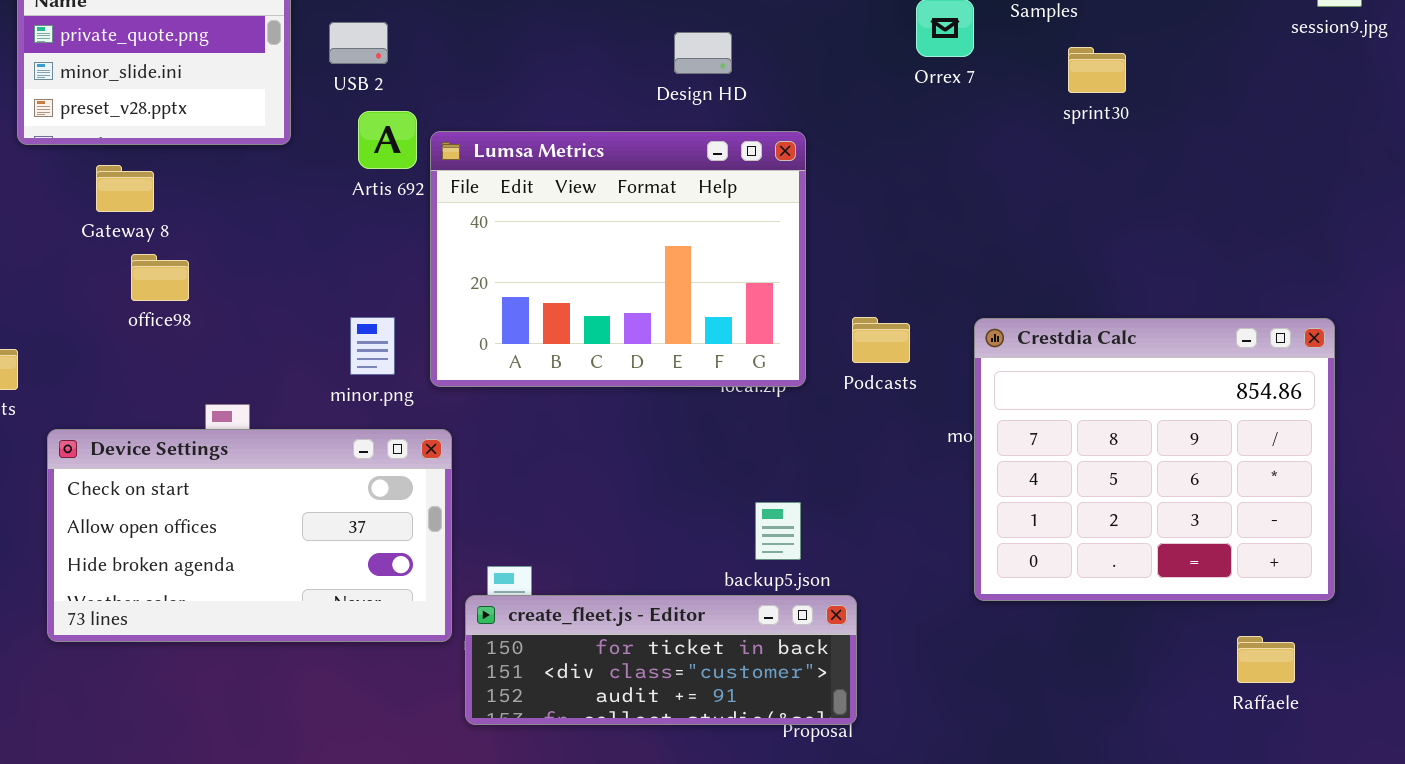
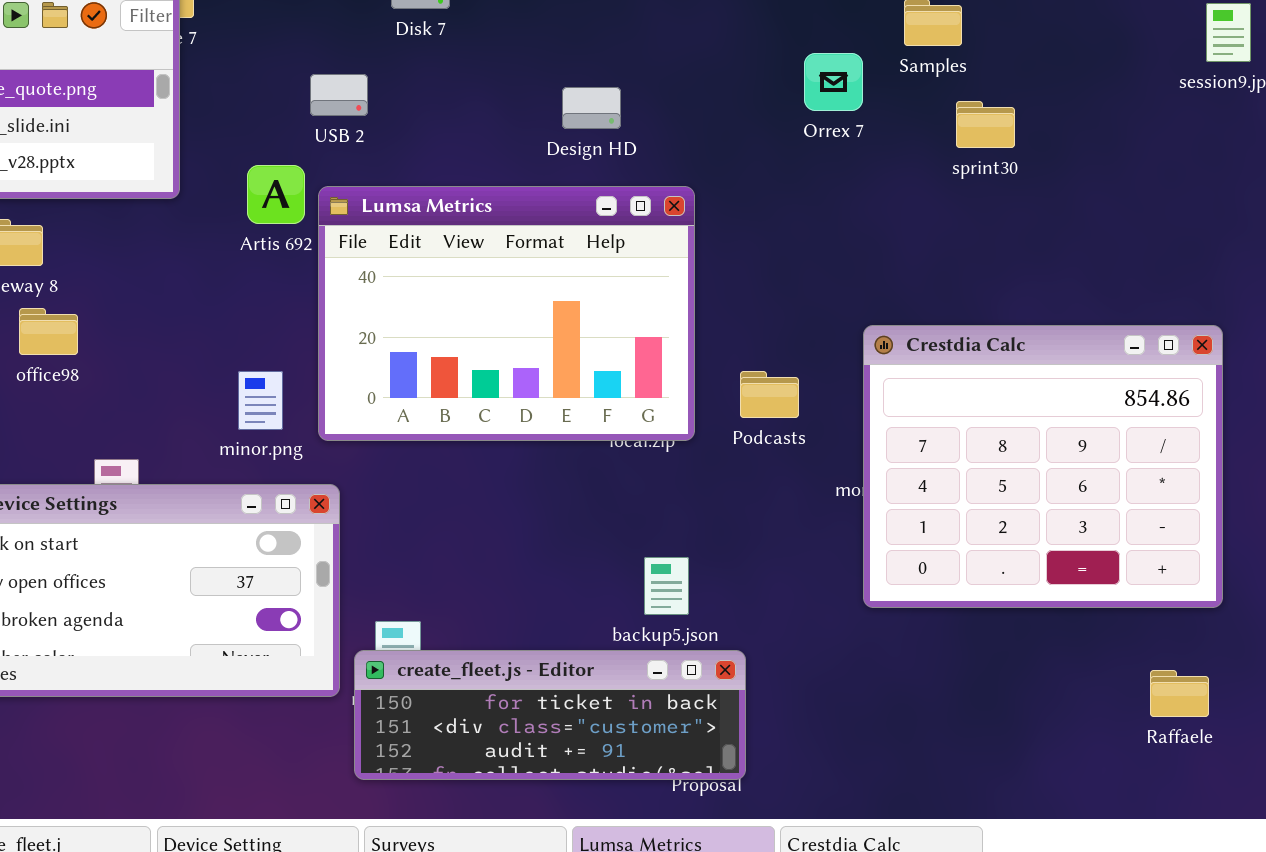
USB 2: [329,22,388,64] -> [310,74,368,116], moved
Crestdia Calc: [974,318,1335,601] -> [863,325,1223,608], moved
Raffaele: [1237,636,1295,683] -> [1150,670,1209,717], moved

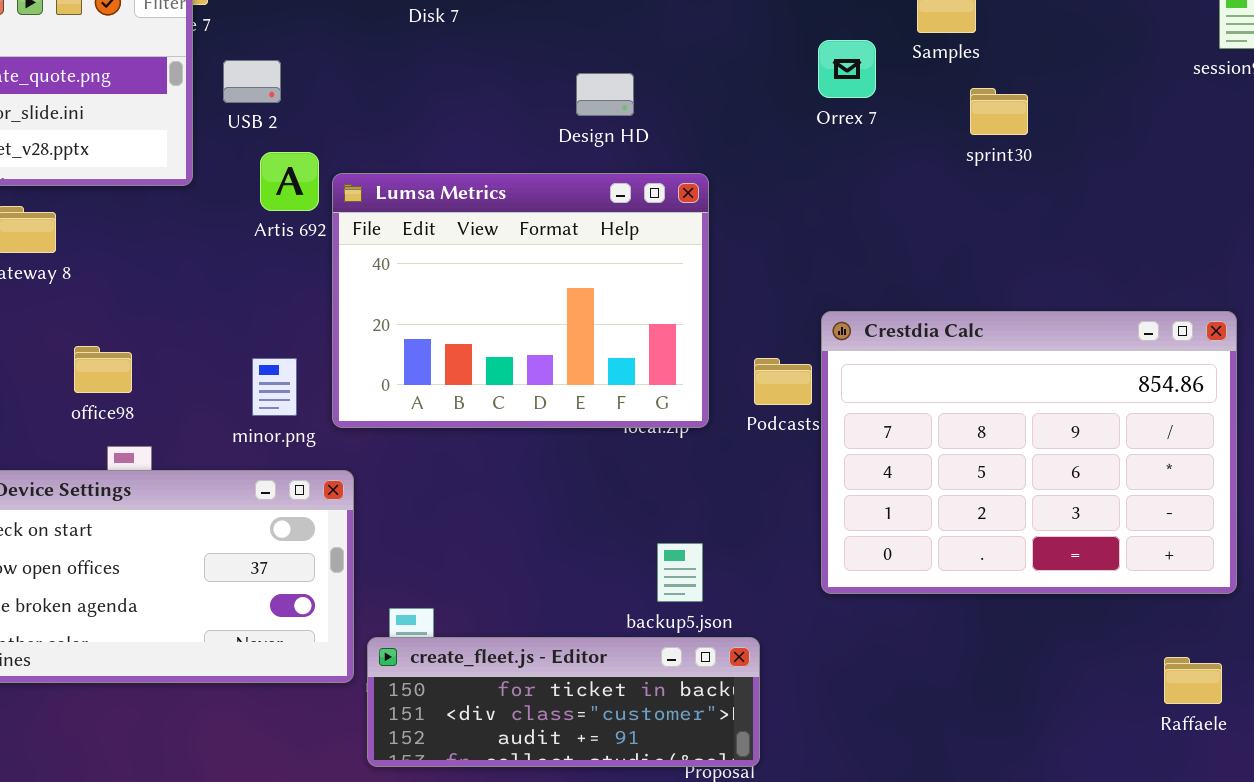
USB 2: [310,74,368,116] -> [223,60,281,103], moved
office98: [19,308,78,355] -> [74,346,132,393], moved
Crestdia Calc: [863,325,1223,608] -> [821,311,1237,594], resized

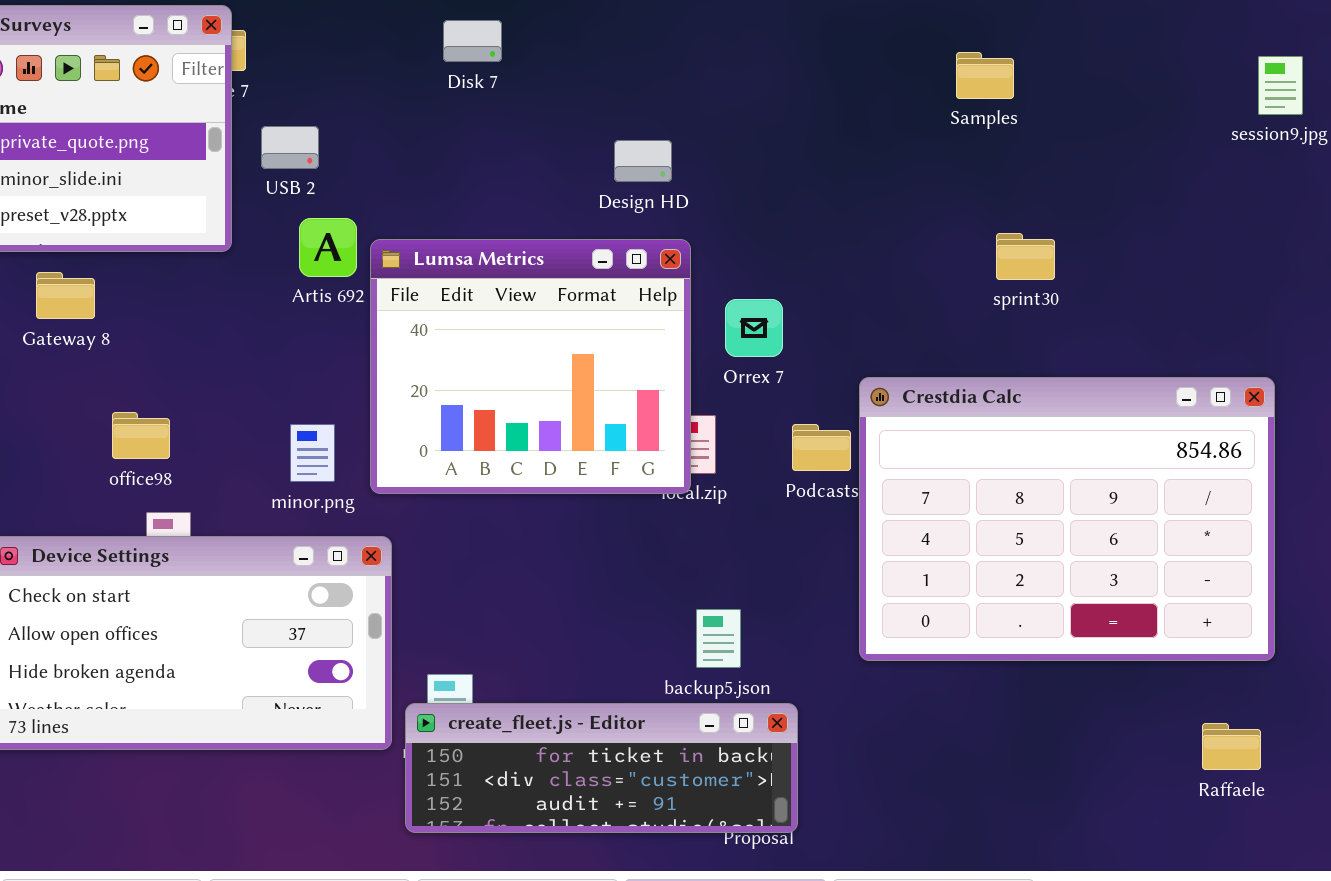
Orrex 7: [818,40,876,98] -> [725,299,783,357], moved
sprint30: [970,88,1028,135] -> [996,233,1055,280], moved
Lumsa Metrics: [332,173,709,428] -> [370,239,691,494], resized

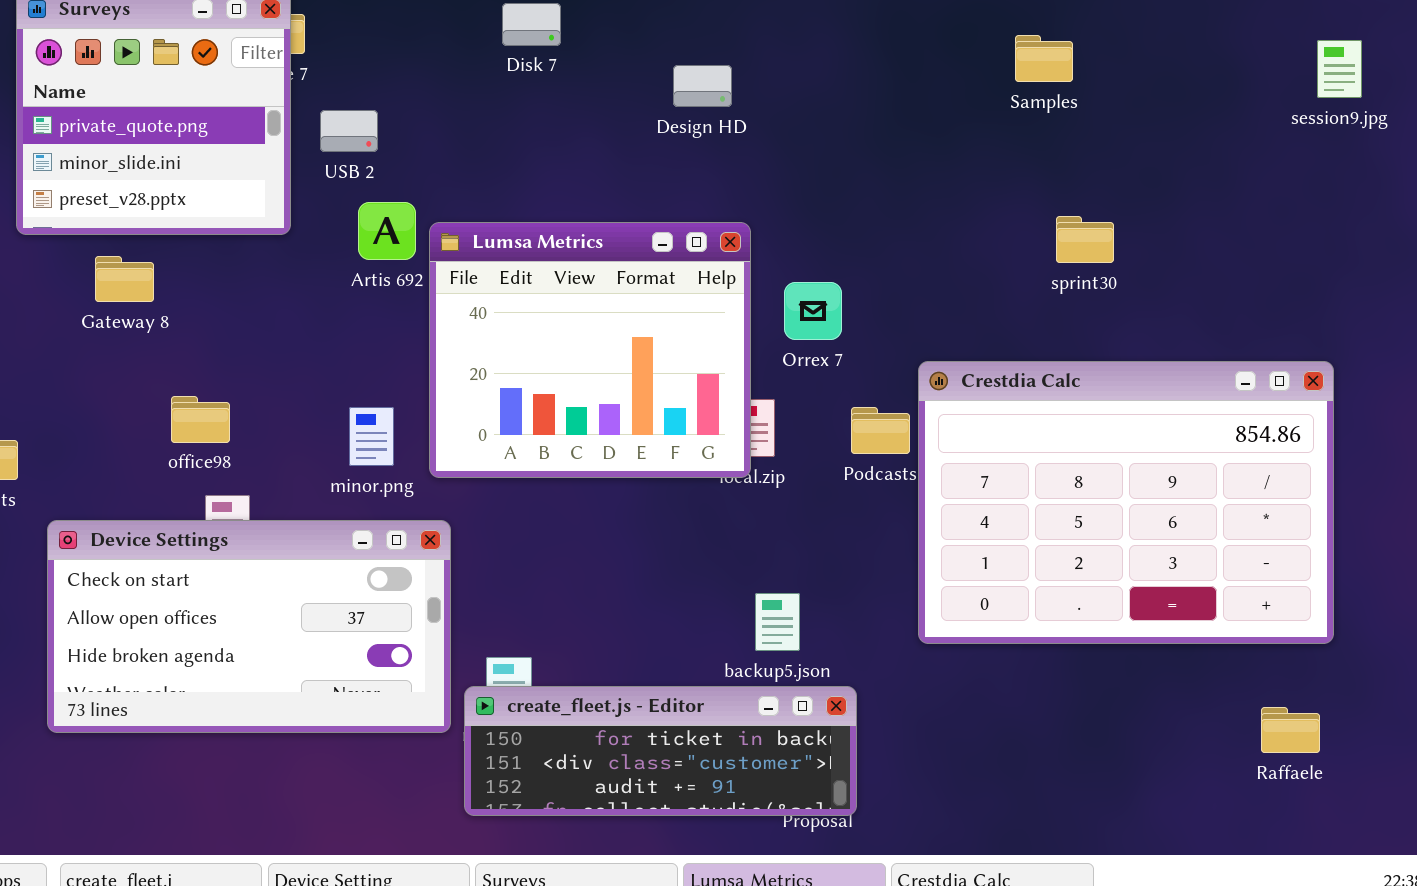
Design HD: [614,140,672,182] -> [673,65,732,107], moved

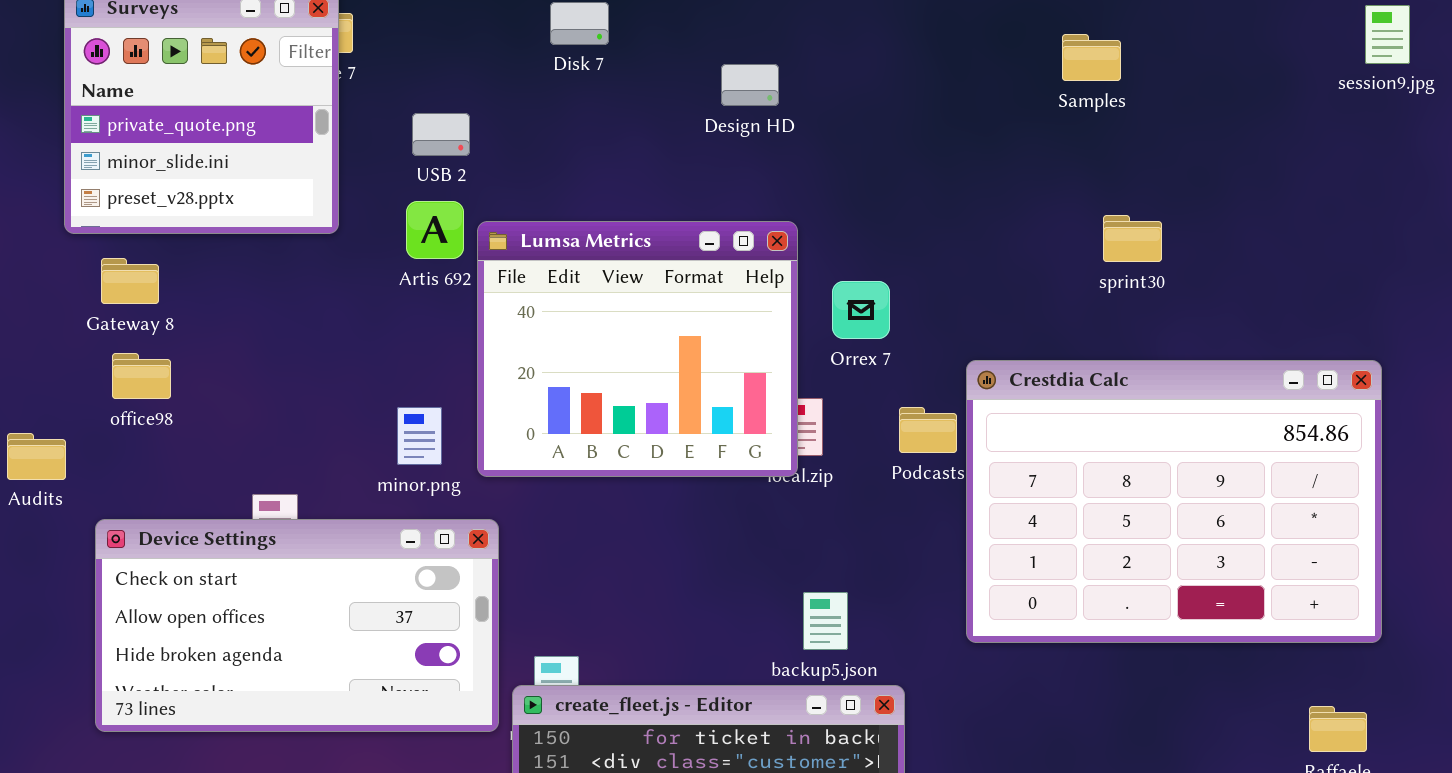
session9.jpg: [1317,40,1362,98] -> [1365,5,1410,64], moved
USB 2: [320,110,378,152] -> [412,113,470,156], moved
Gateway 8: [95,256,154,302] -> [101,258,159,304], moved
office98: [171,396,230,443] -> [112,353,171,399], moved

